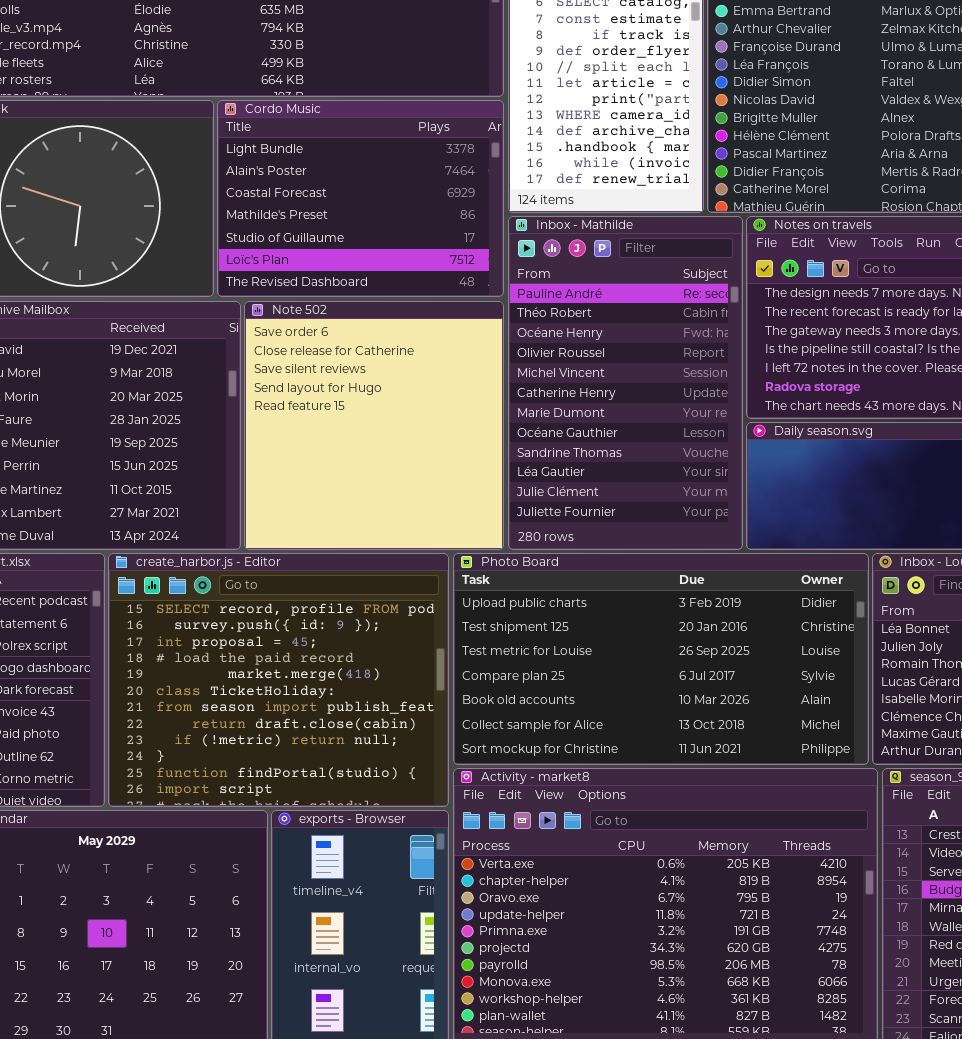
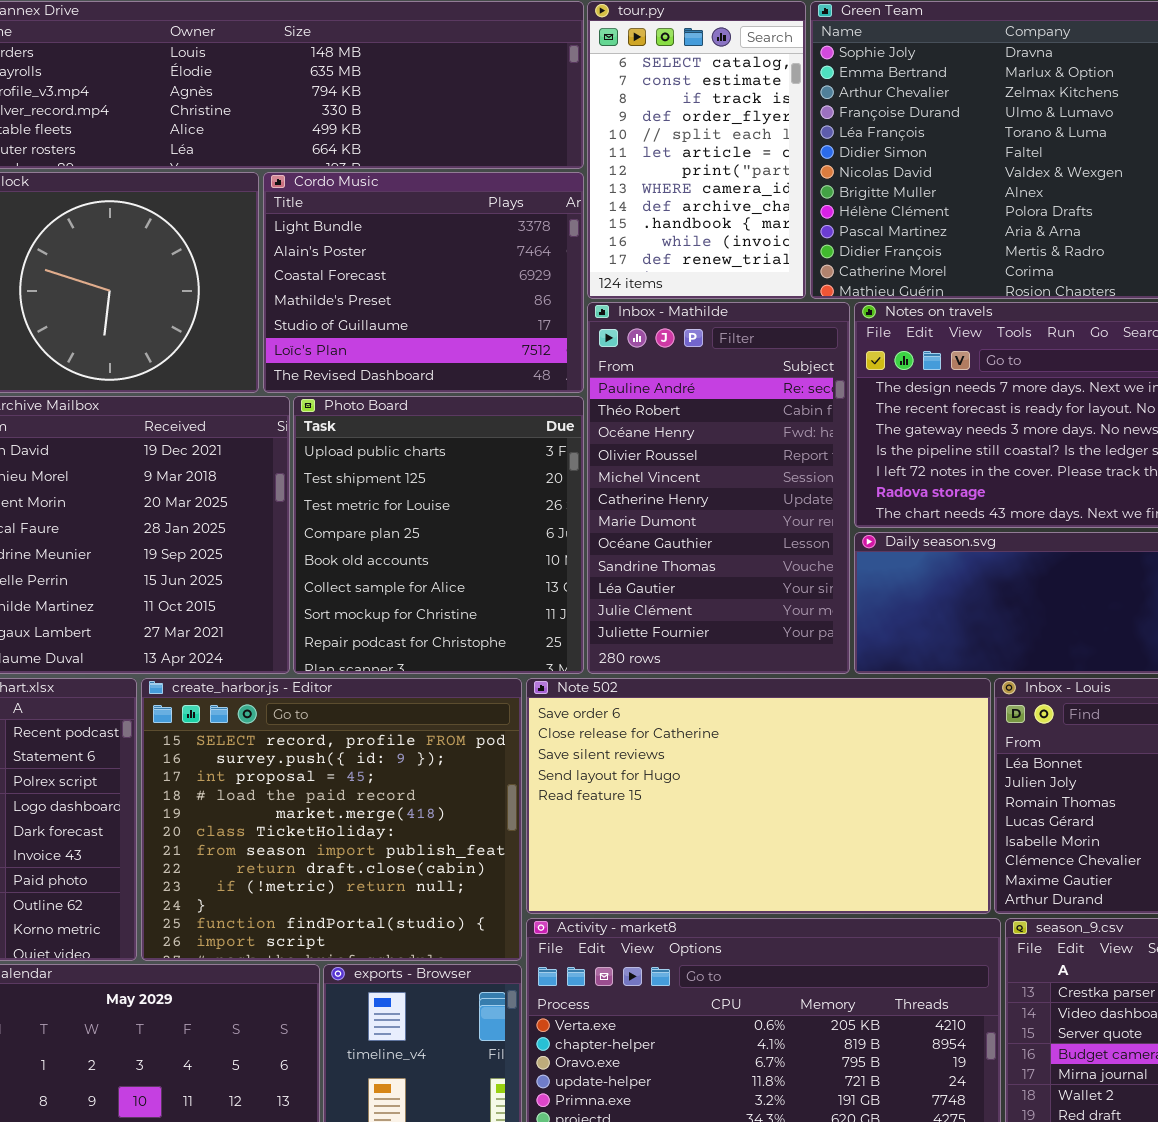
Note 502: [244,301,504,550] -> [526,678,991,914], moved, resized
Photo Board: [453,553,869,765] -> [293,396,584,674], moved, resized

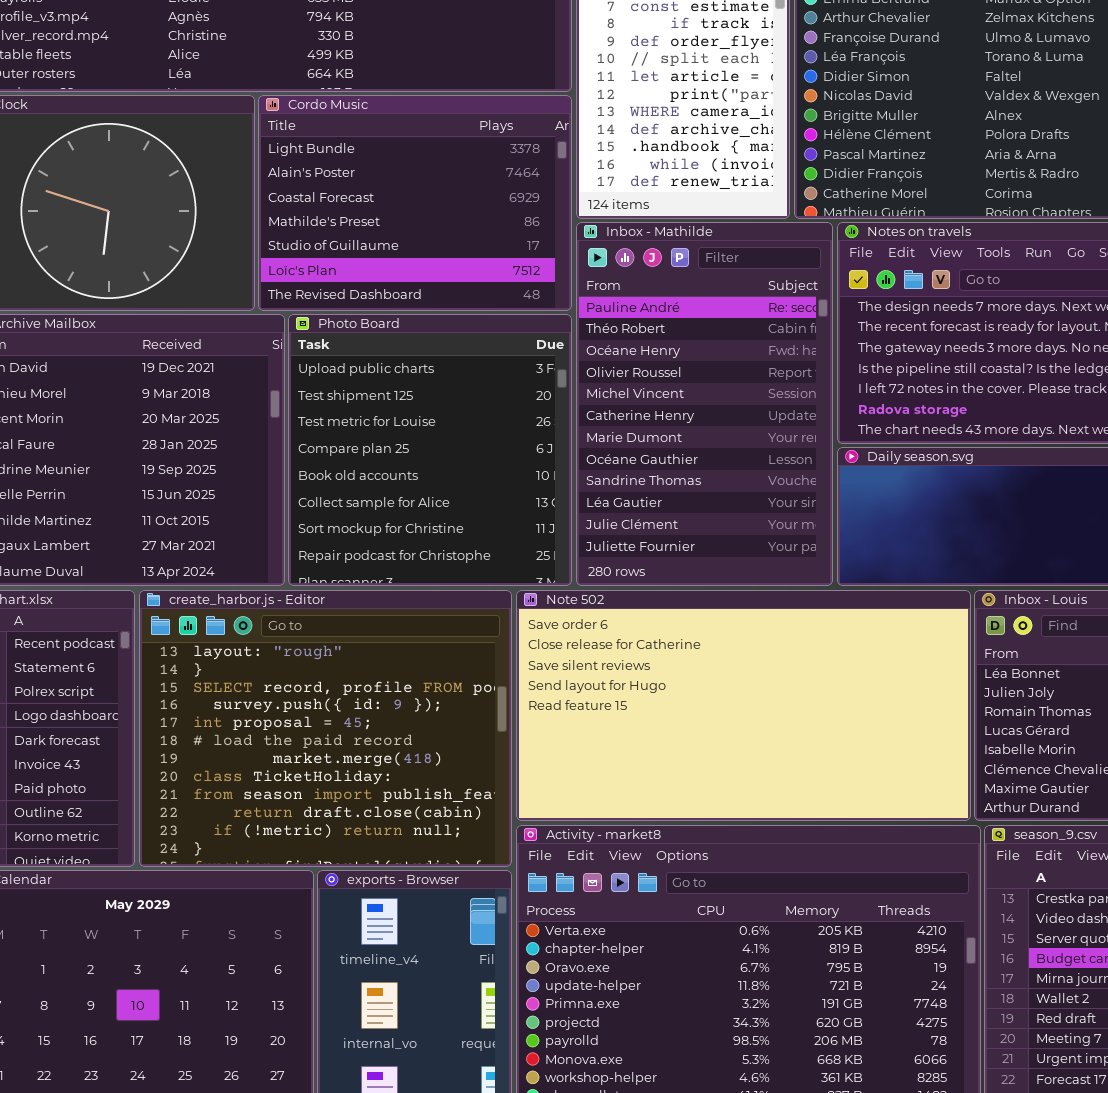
create_harbor.js - Editor: [141,678,522,961] -> [139,590,512,867], scrolled up 2 rows

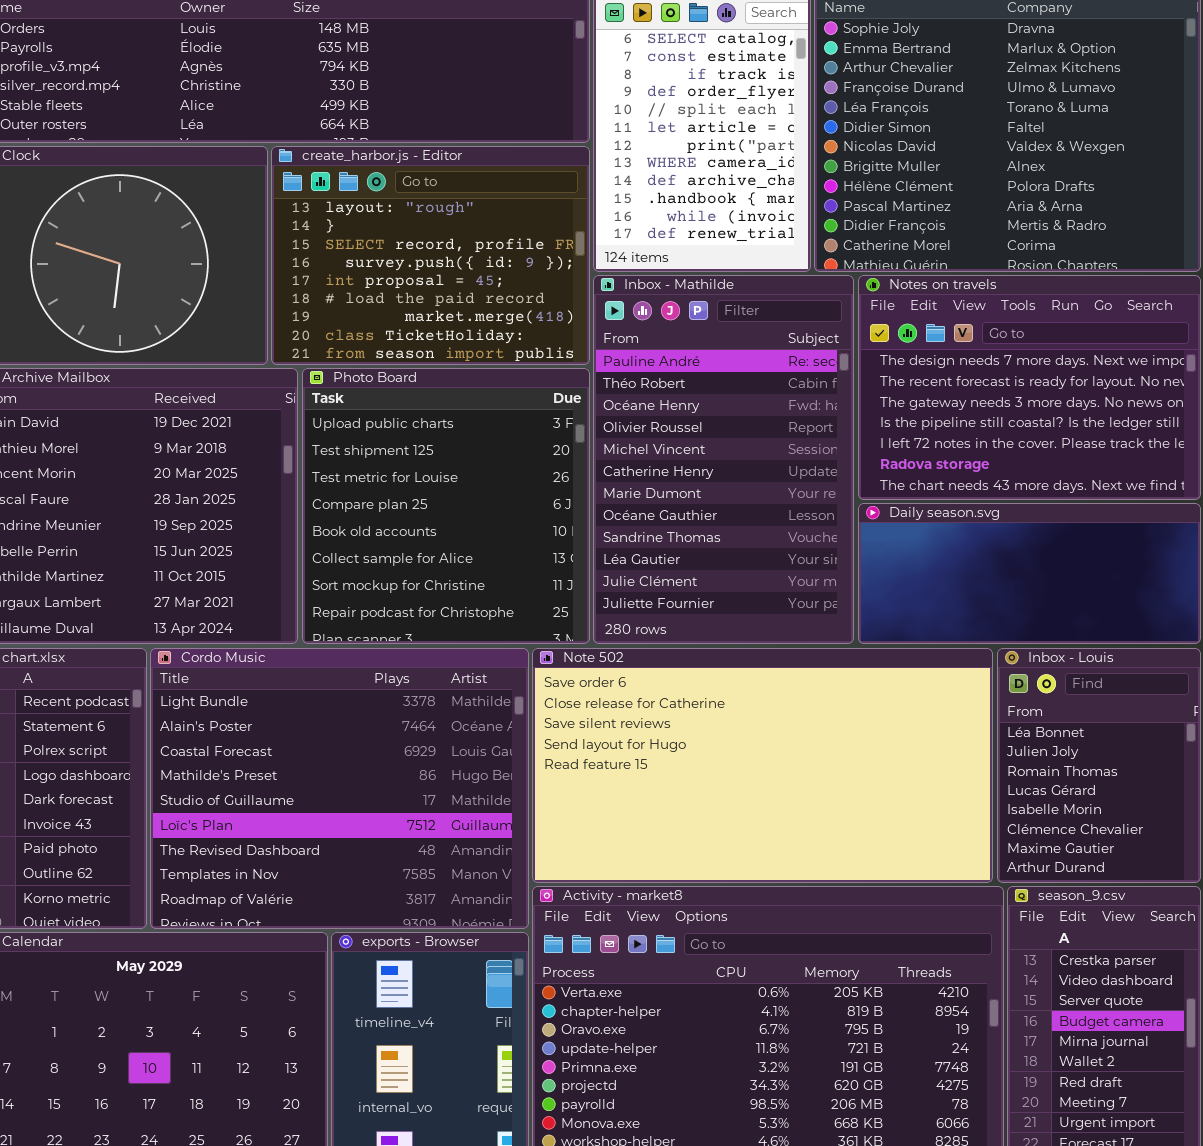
Cordo Music: [258,95,572,311] -> [150,648,529,929], moved, resized
create_harbor.js - Editor: [139,590,512,867] -> [271,146,590,365], moved, resized

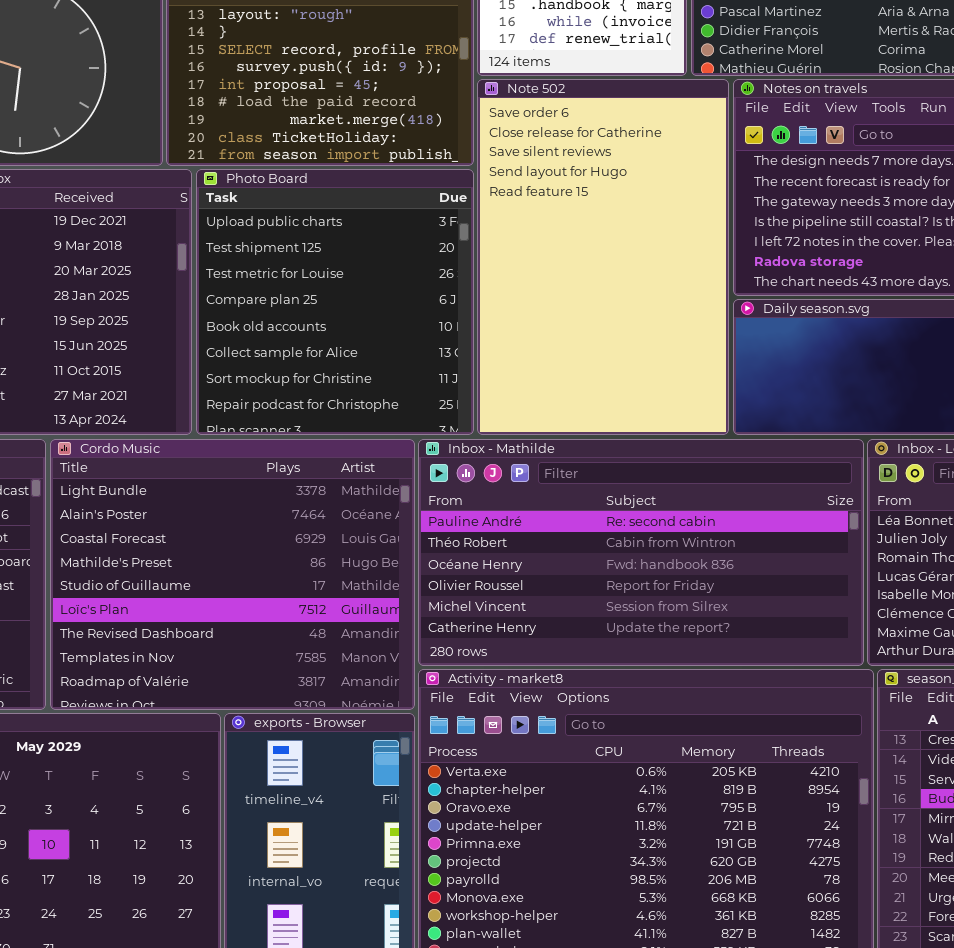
Inbox - Mathilde: [593,275,854,644] -> [418,439,864,666], moved, resized
Note 502: [532,648,993,883] -> [477,79,729,435], moved, resized

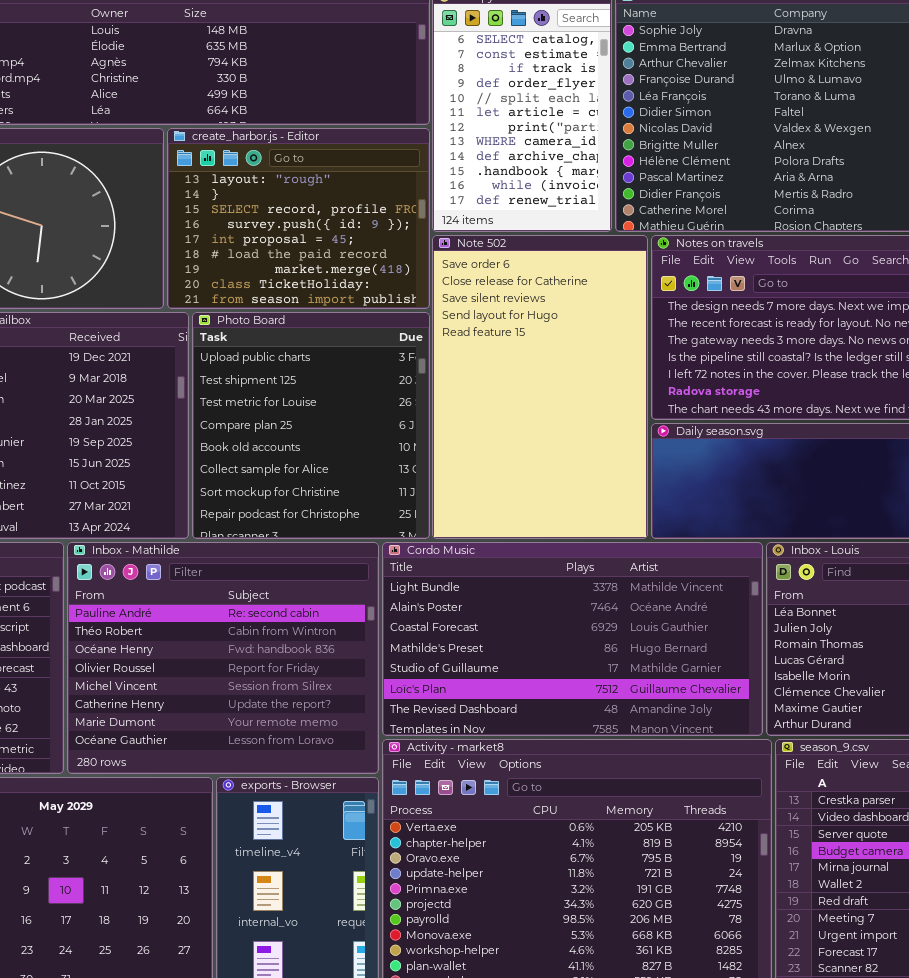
Cordo Music: [50,439,415,710] -> [382,542,763,736], moved, resized
Inbox - Mathilde: [418,439,864,666] -> [67,542,379,774], moved, resized

